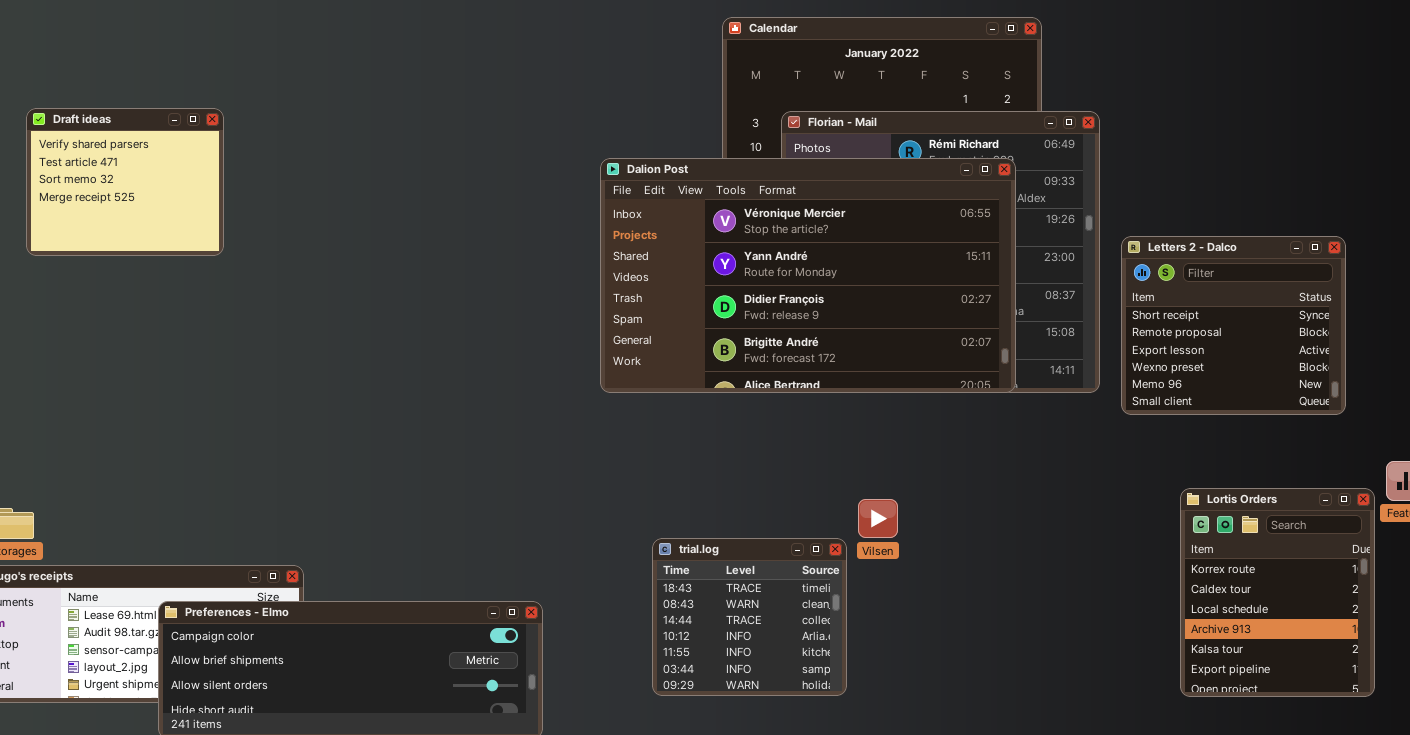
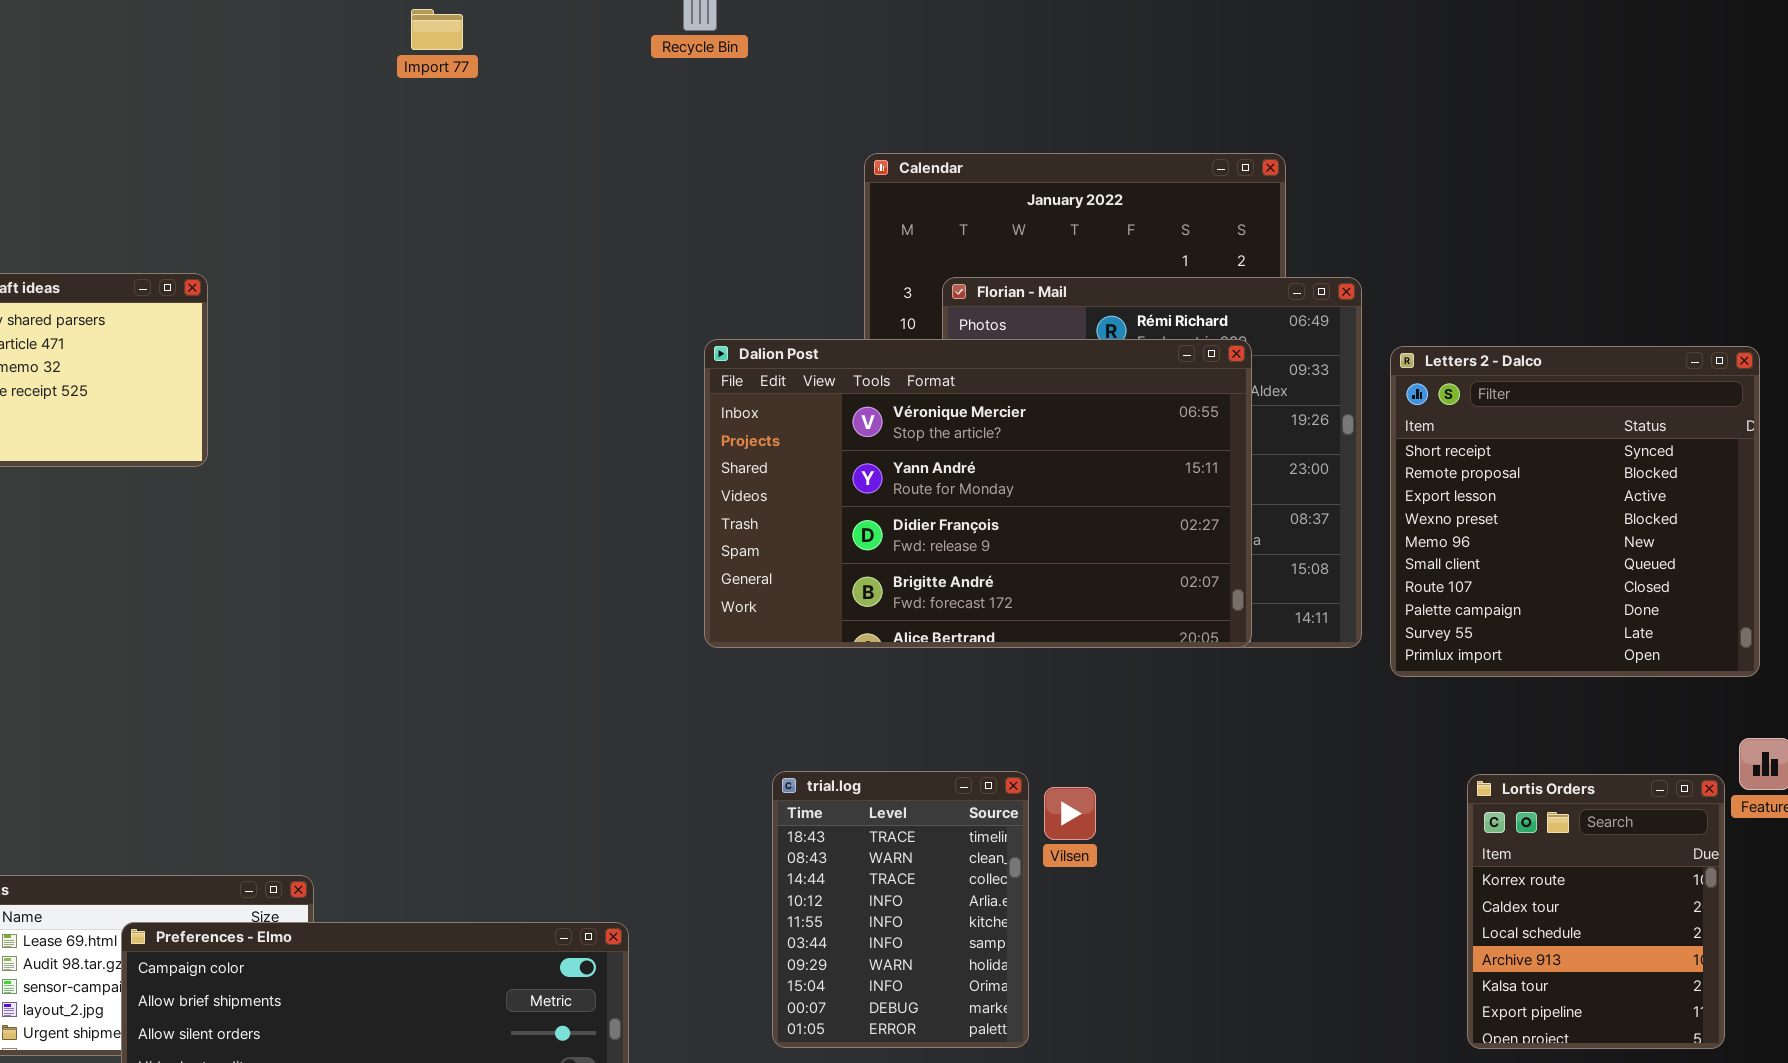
Letters 2 - Dalco: [1121,236,1346,415] -> [1390,346,1760,677], resized
trial.log: [652,538,847,696] -> [772,771,1029,1048], resized

